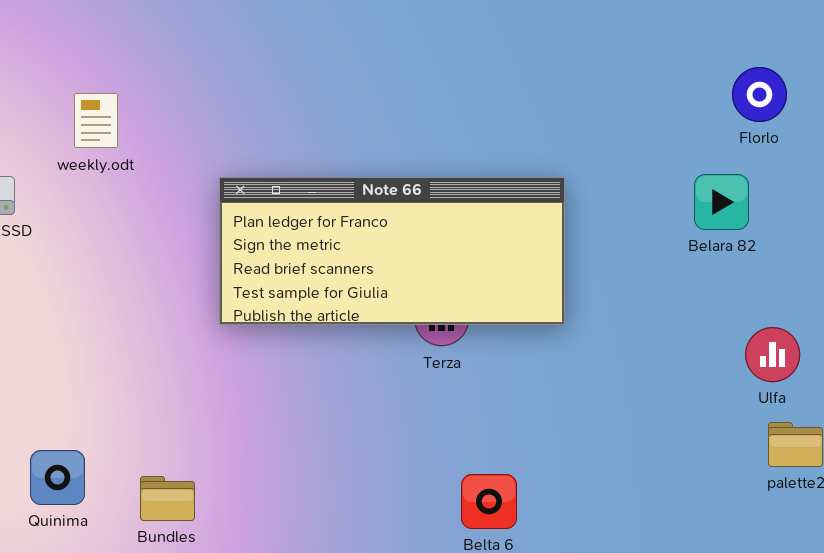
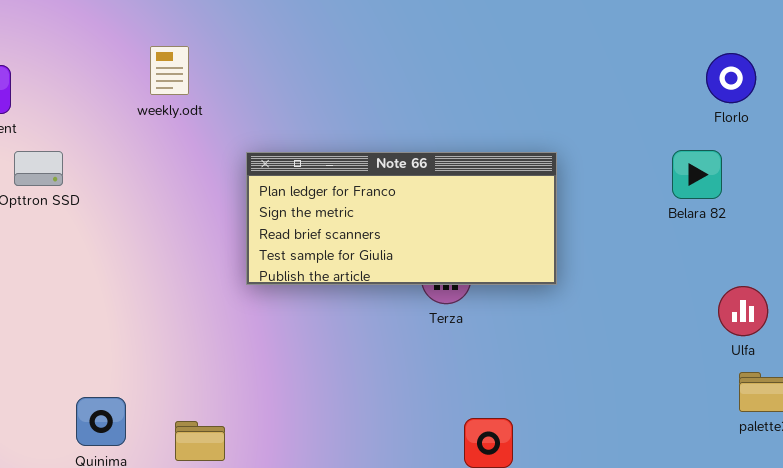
weekly.odt: [74,93,118,148] -> [150,46,189,95], moved

